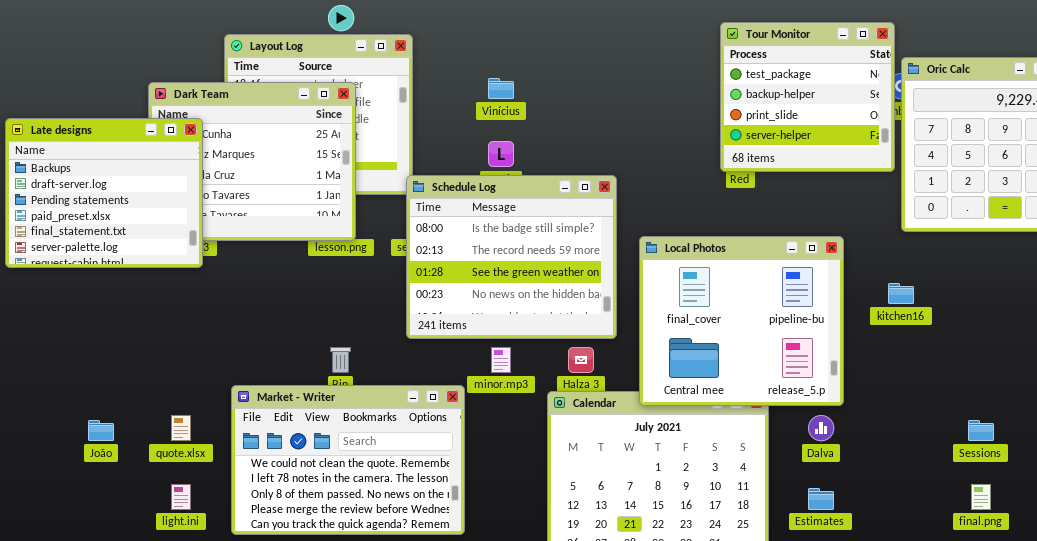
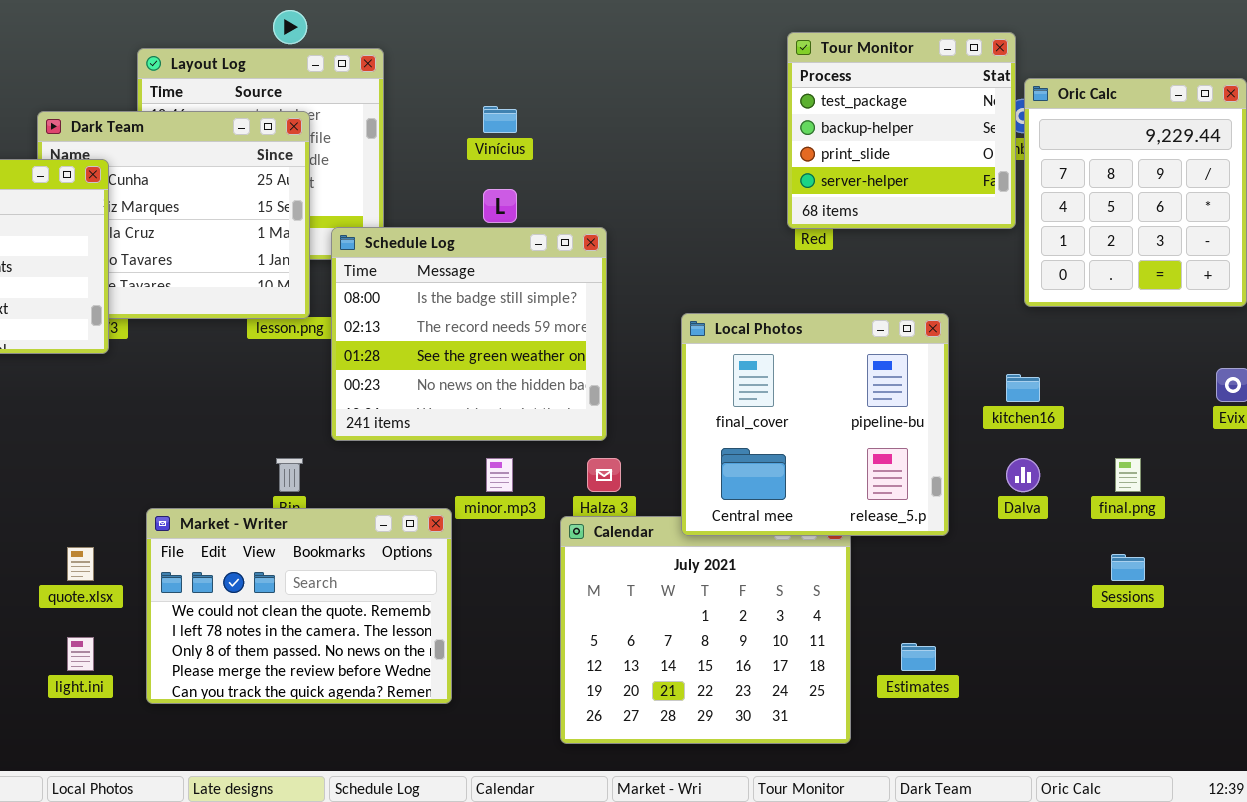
Schedule Log: [406,175,617,339] -> [331,227,607,441], moved
Dalva: [808,415,834,441] -> [1006,458,1040,492], moved
final.png: [971,484,991,510] -> [1115,458,1141,492], moved

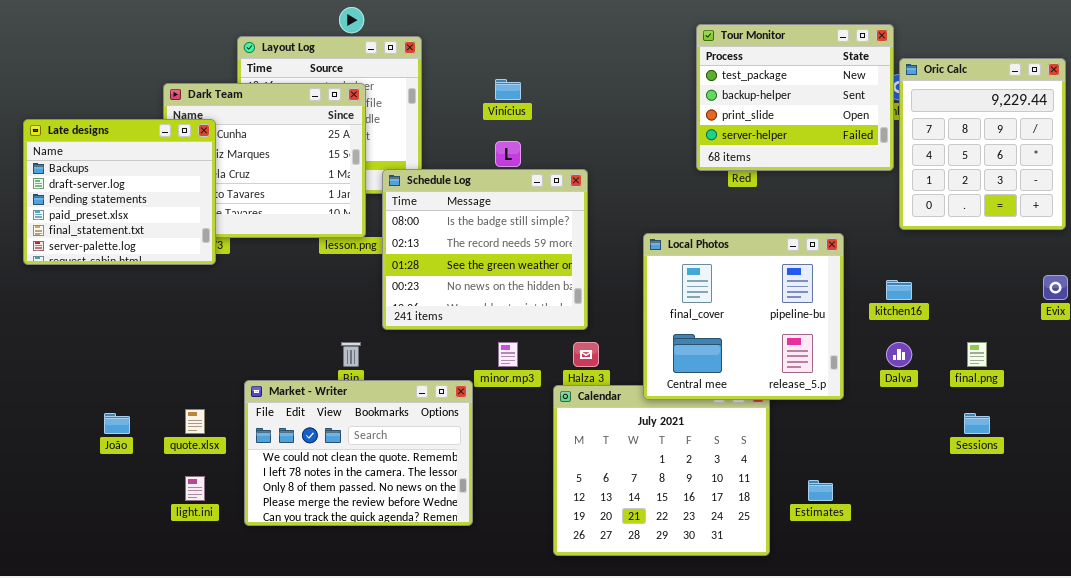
Tour Monitor: [787,32,1016,229] -> [696,24,894,171], resized

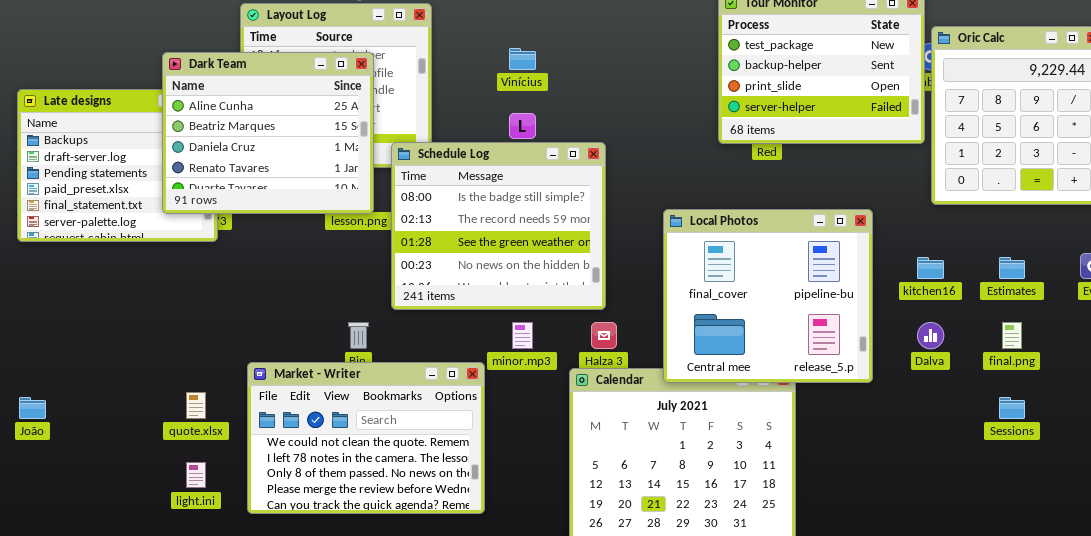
Dark Team: [163,83,366,238] -> [162,52,374,214], raised
João: [104,413,130,434] -> [19,397,46,419], moved
Estimates: [808,480,833,501] -> [999,257,1025,279], moved

